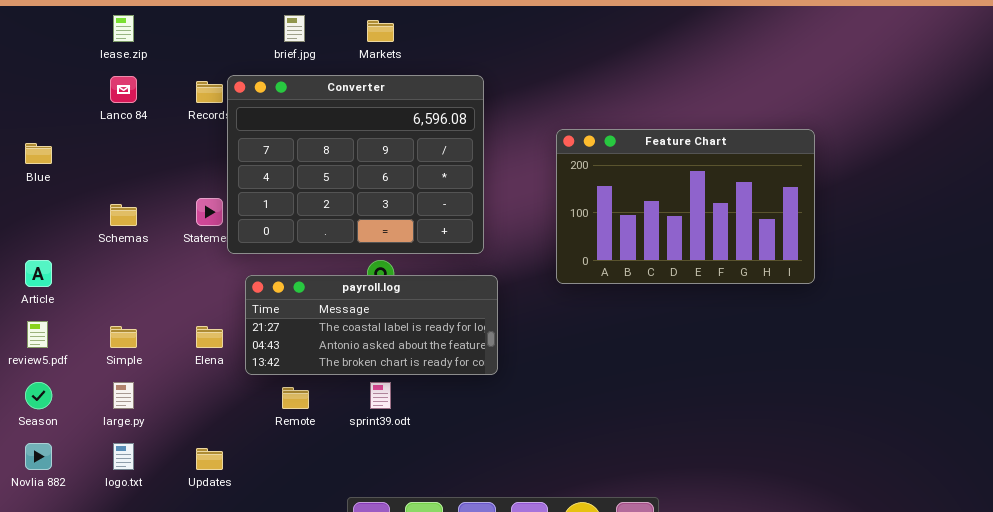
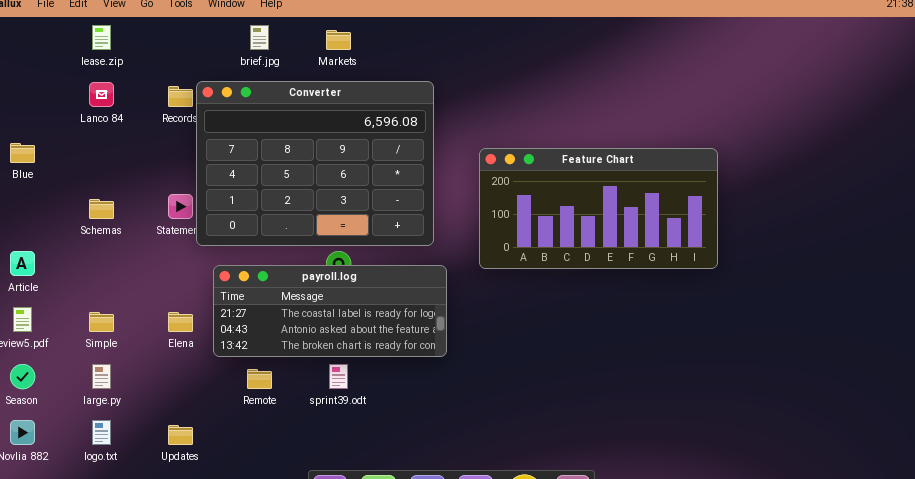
Feature Chart: [556,129,815,284] -> [479,148,718,269], moved, resized

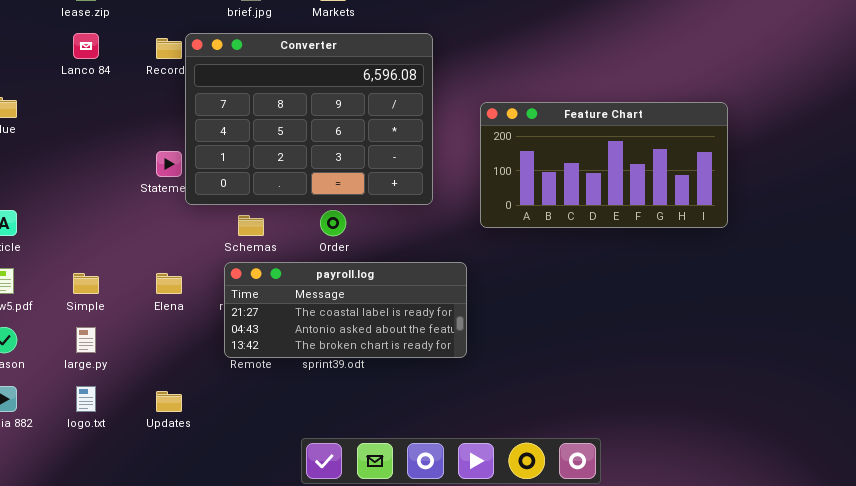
Schemas: [89,199,114,219] -> [238,215,264,236], moved
payroll.log: [213,265,447,357] -> [224,262,467,358], moved

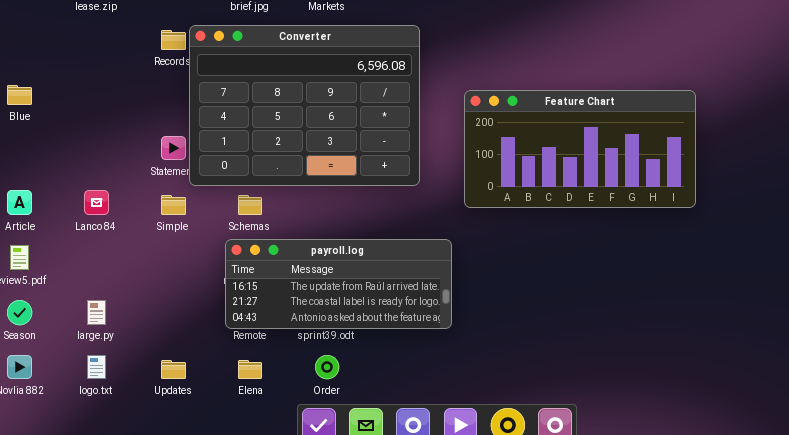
Lanco 84: [73,33,99,59] -> [84,190,109,215], moved
Order: [320,210,346,236] -> [315,355,339,379], moved
payroll.log: [224,262,467,358] -> [225,239,452,329], scrolled up 1 row
Simple: [73,273,99,294] -> [161,195,186,215], moved
Elena: [156,273,182,294] -> [238,360,262,379], moved

